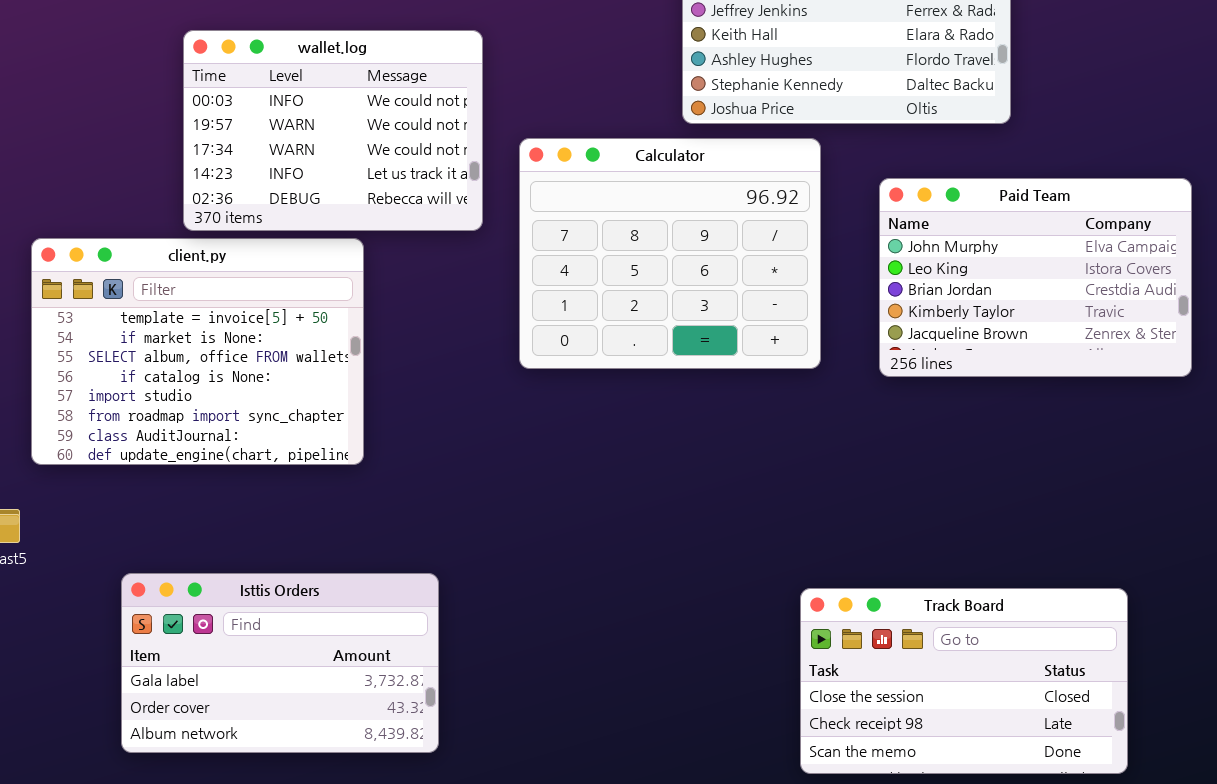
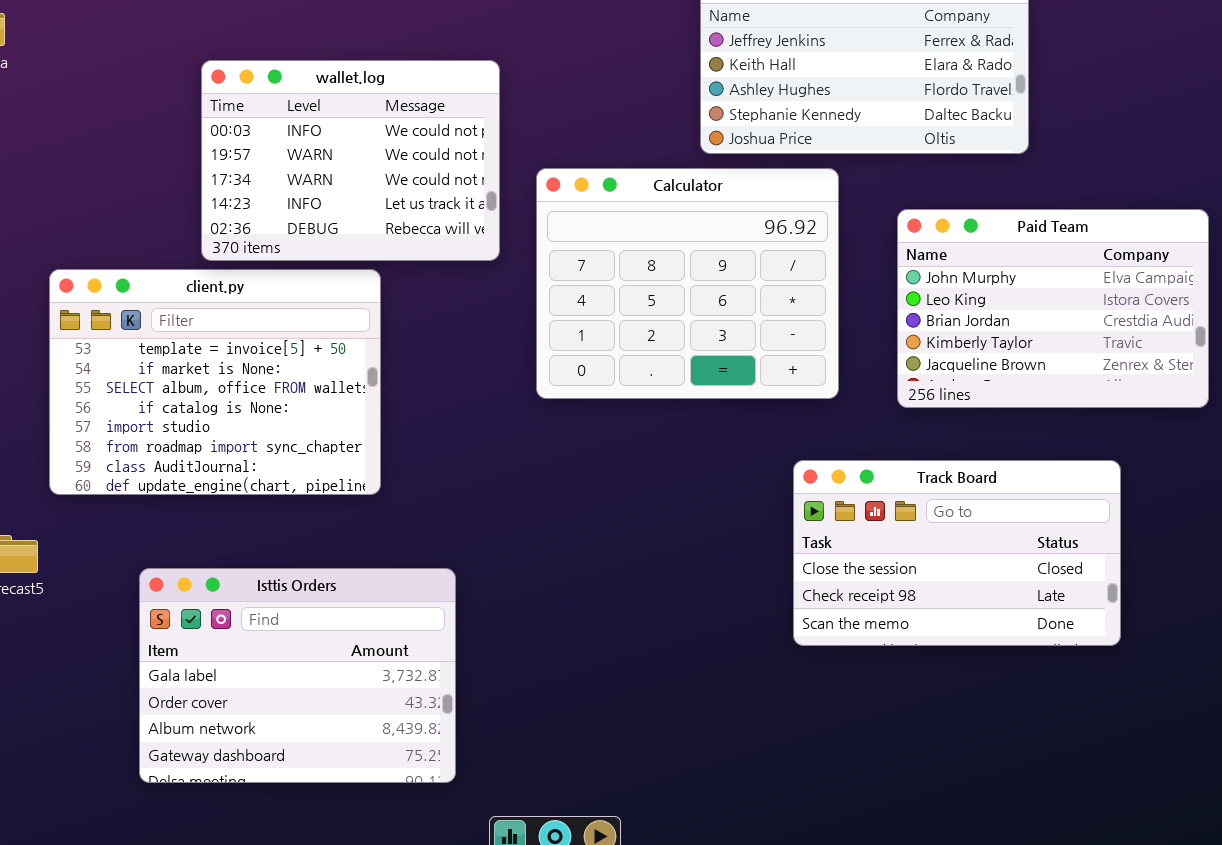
Isttis Orders: [121,573,439,753] -> [139,568,456,783], resized
Track Board: [800,588,1128,774] -> [793,460,1121,646], moved

